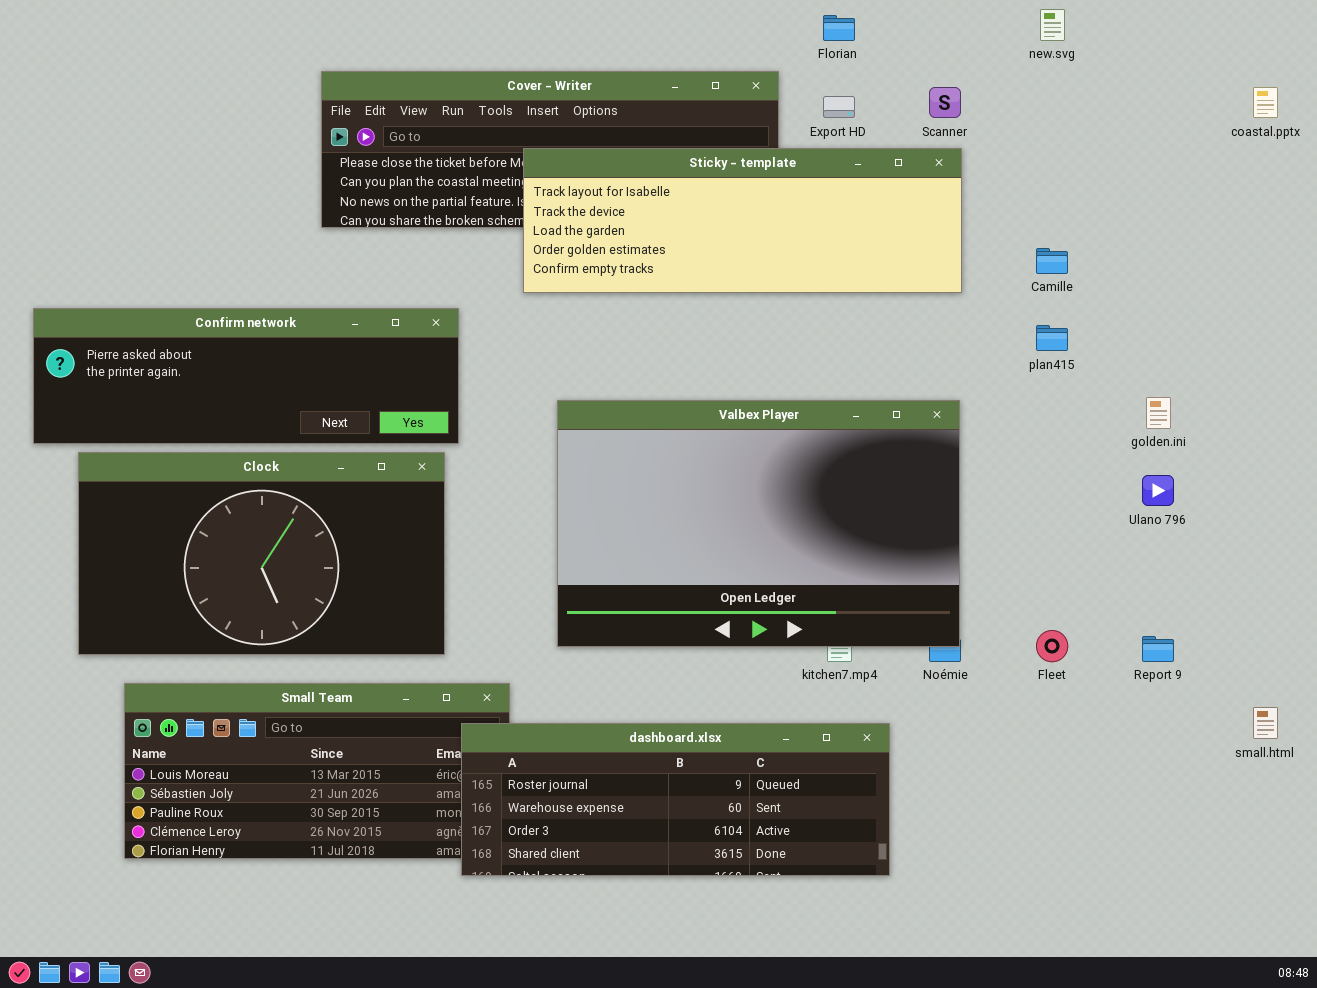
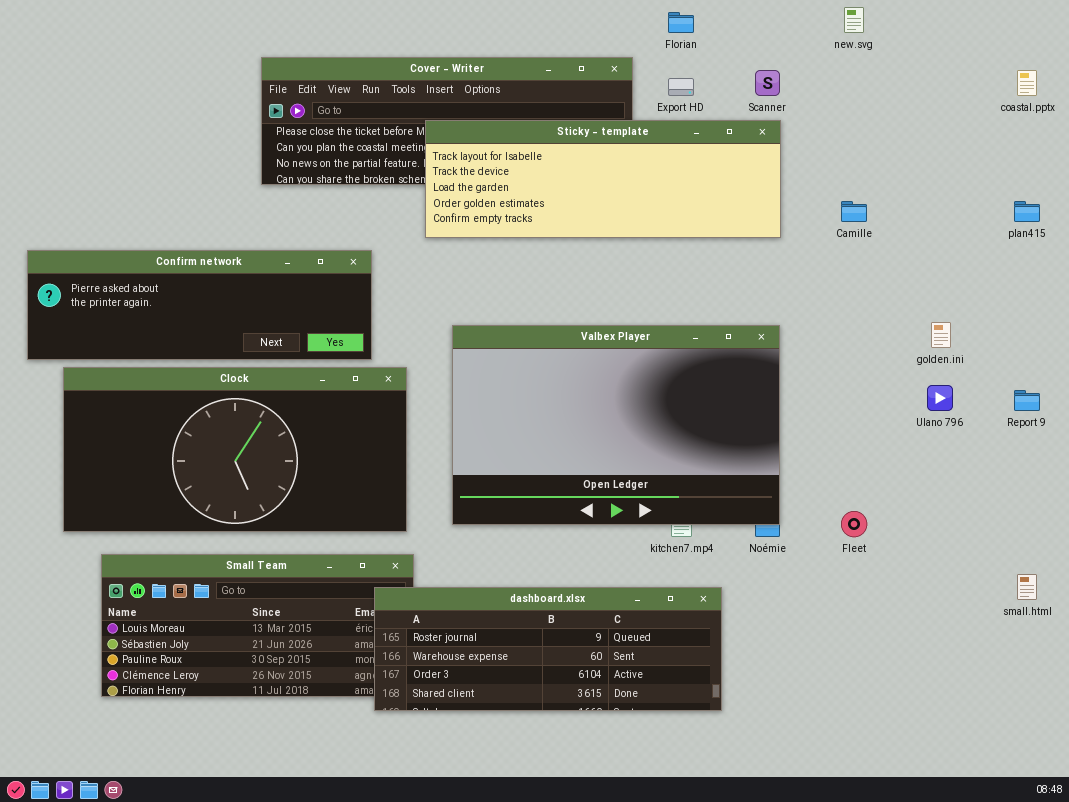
plan415: [1036,325,1068,351] -> [1014,201,1040,222], moved
Clock: [78,452,445,655] -> [63,367,407,532], resized
Report 9: [1142,636,1174,662] -> [1014,390,1040,411], moved

